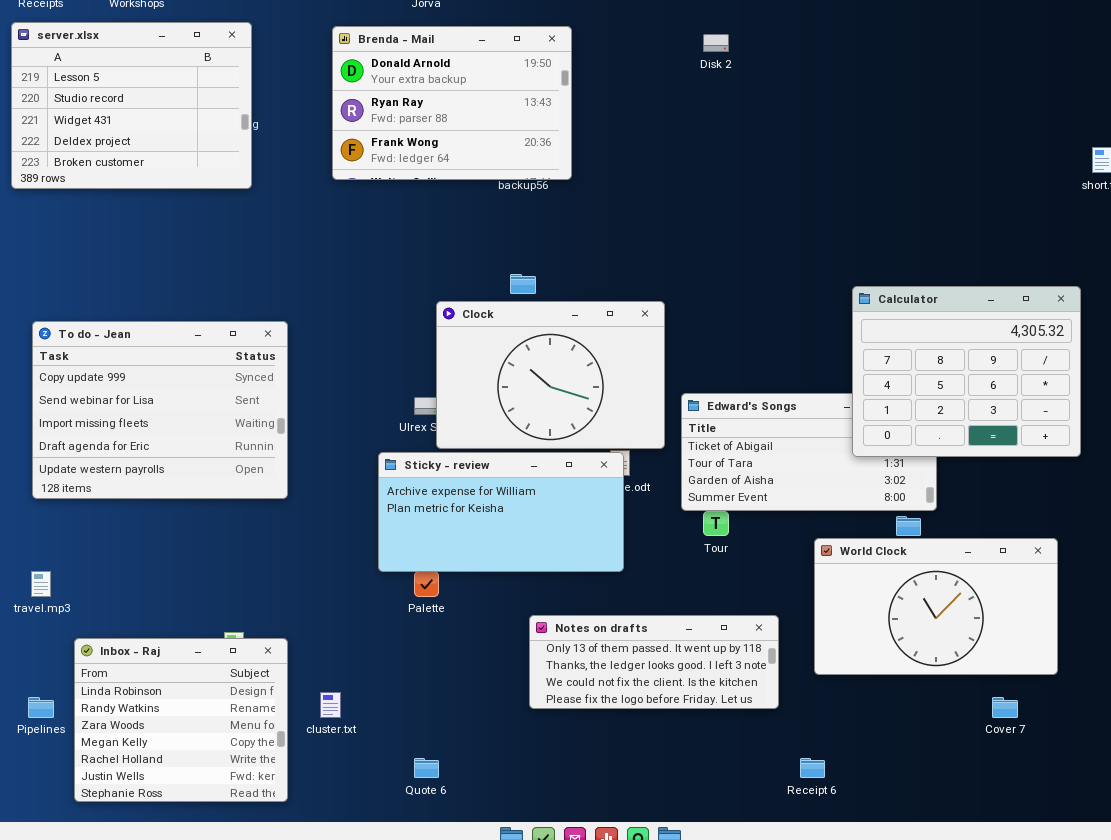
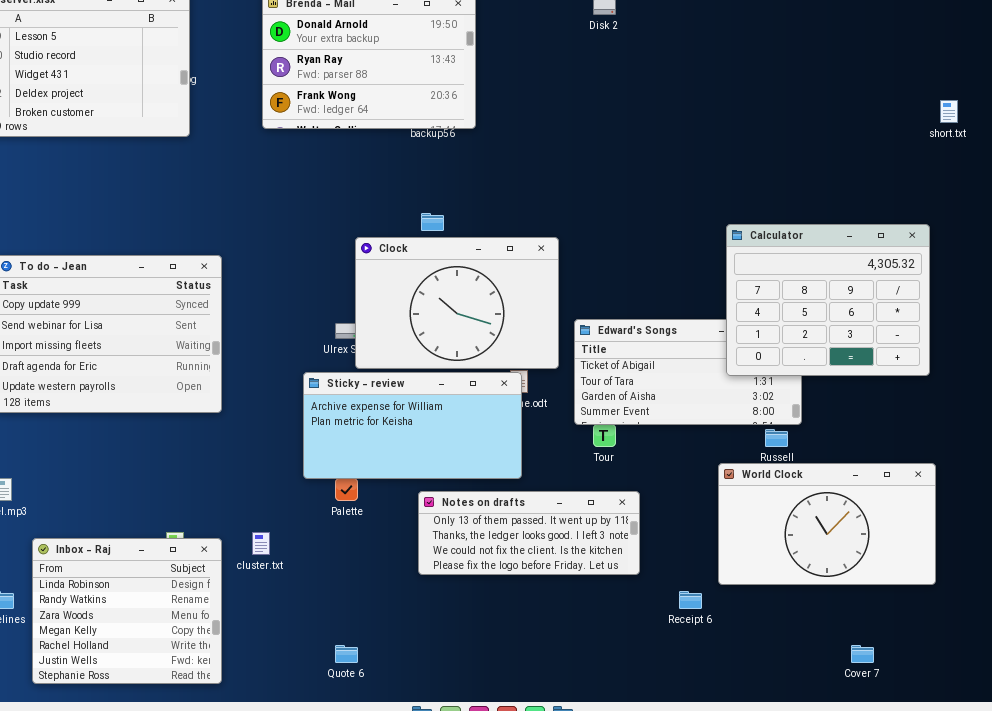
World Clock: [814,538,1058,675] -> [718,463,936,585], moved
Notes on drafts: [529,615,779,709] -> [418,491,640,575], moved
cluster.txt: [320,692,341,718] -> [252,532,270,555], moved
Cover 7: [992,697,1018,718] -> [851,645,874,663], moved
Receipt 6: [800,758,825,778] -> [679,591,702,609], moved

